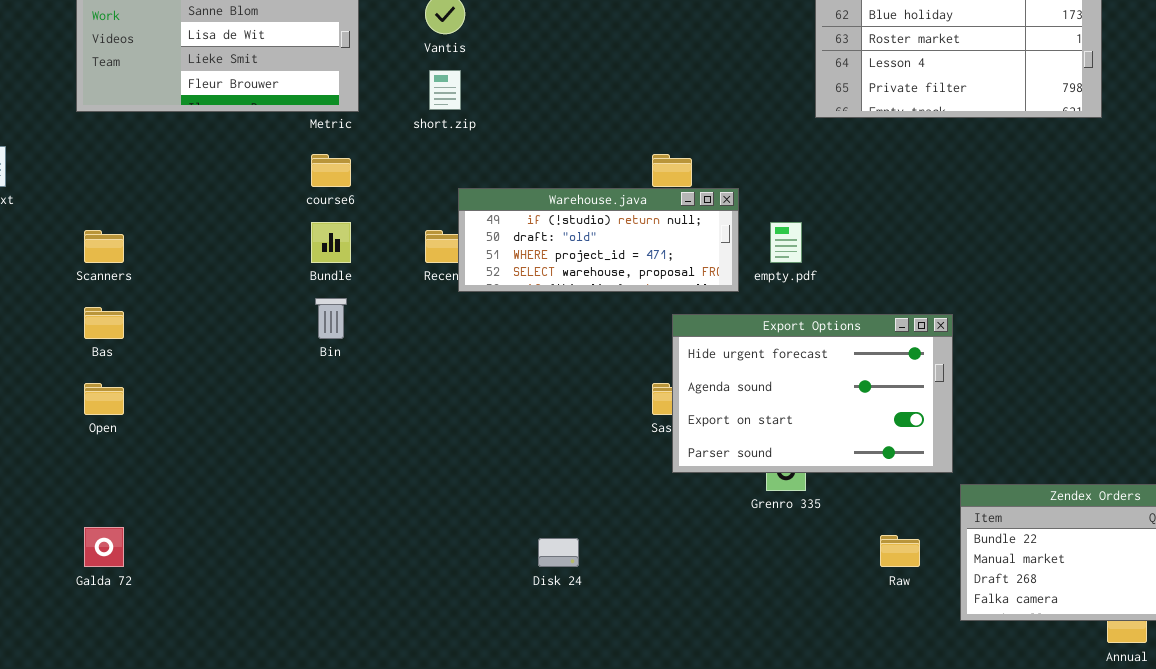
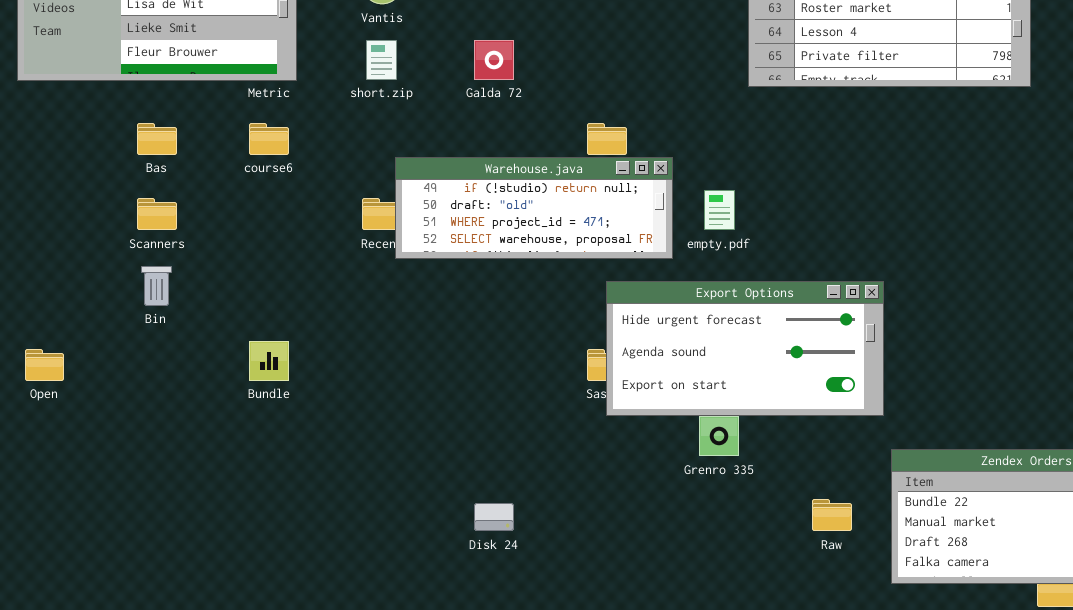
Bundle: [311,222,351,263] -> [249,341,289,381], moved
Scanners: [84,230,124,263] -> [137,198,177,230], moved
Bin: [315,298,347,339] -> [141,266,172,306], moved
Bas: [84,307,124,339] -> [137,123,177,155], moved
Export Options: [672,314,953,473] -> [606,281,884,416], resized
Galda 72: [84,527,124,567] -> [474,40,514,80], moved

